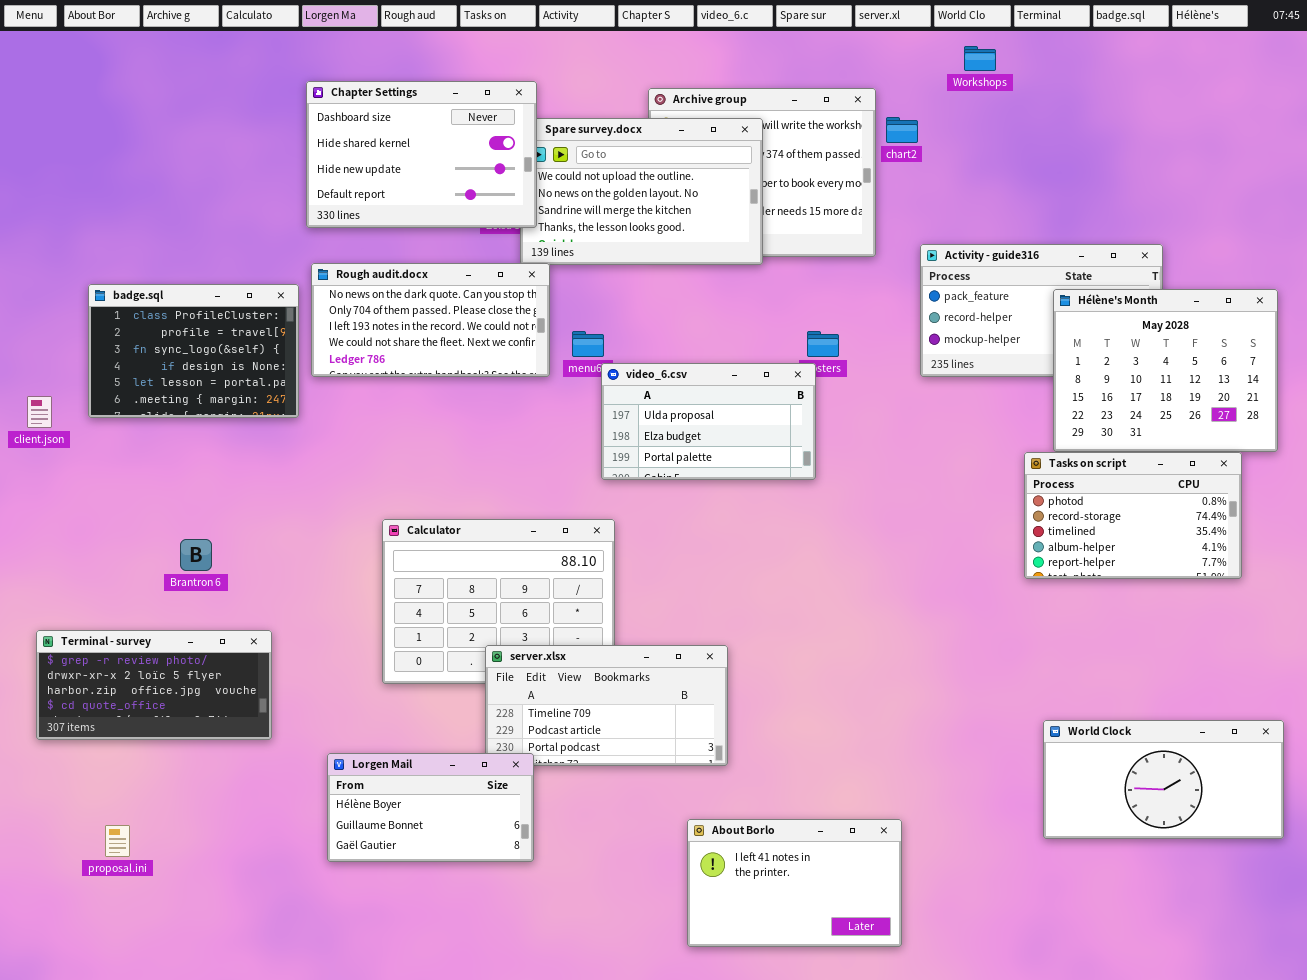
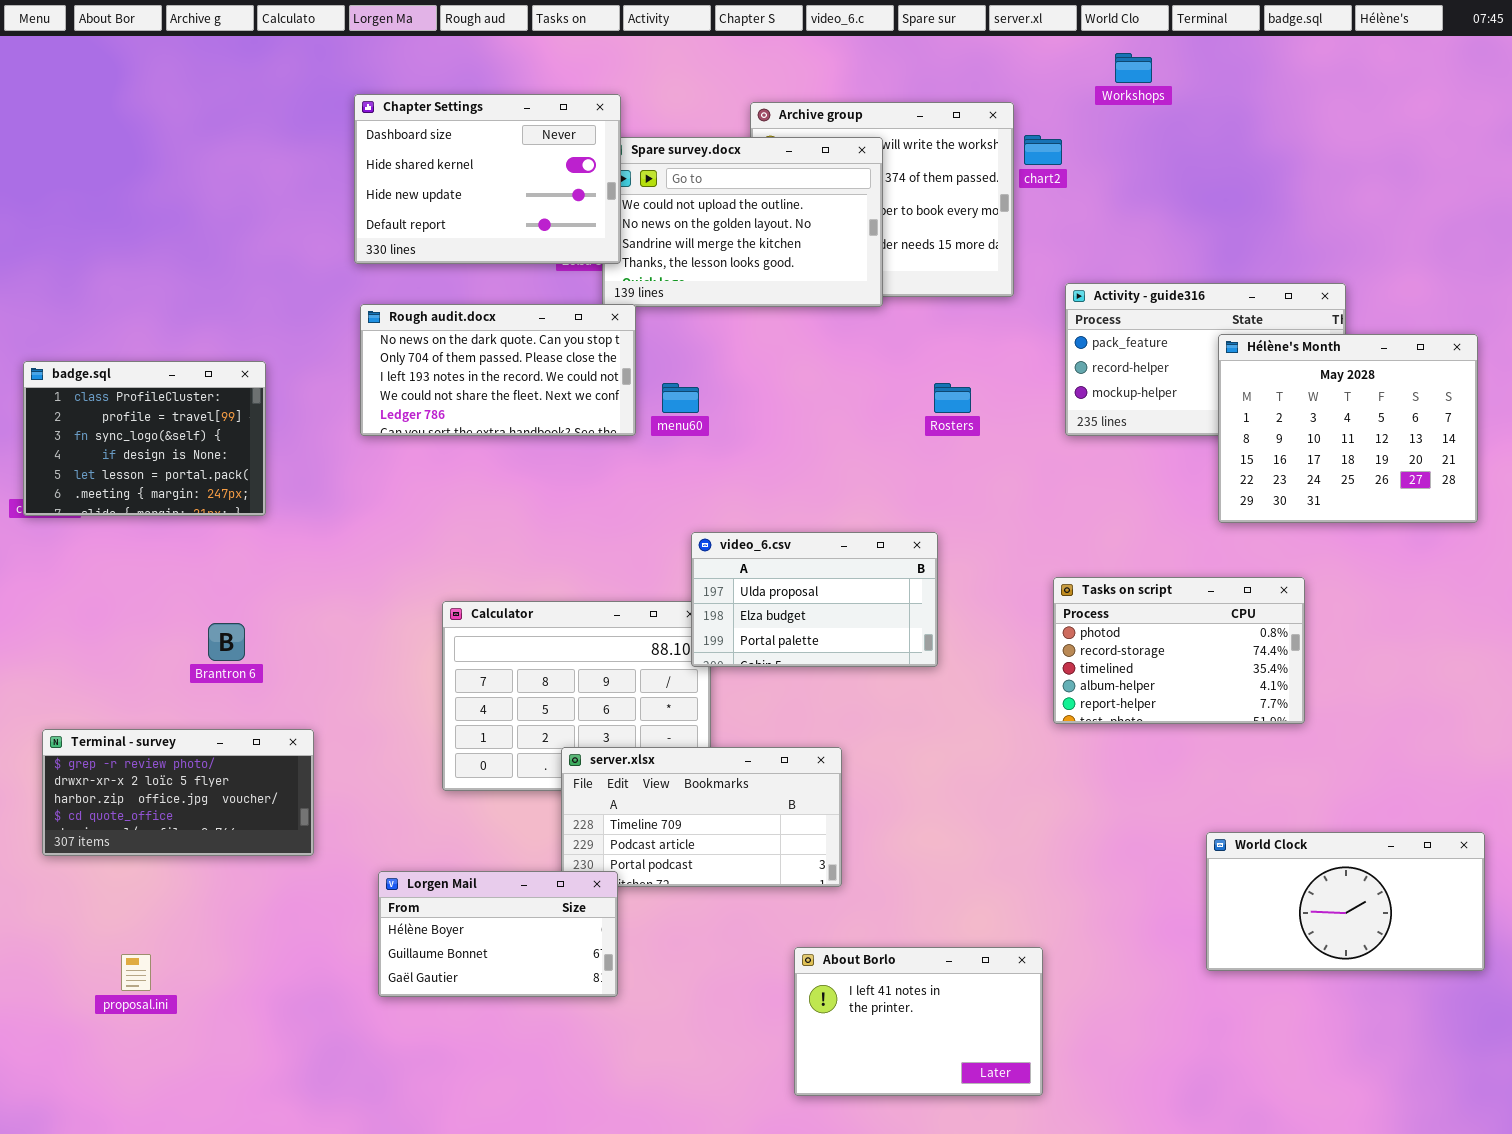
badge.sql: [88,284,299,418] -> [23,361,266,516], moved
video_6.csv: [601,363,816,480] -> [691,532,938,667], moved
Tasks on script: [1024,452,1242,579] -> [1053,577,1305,724], moved

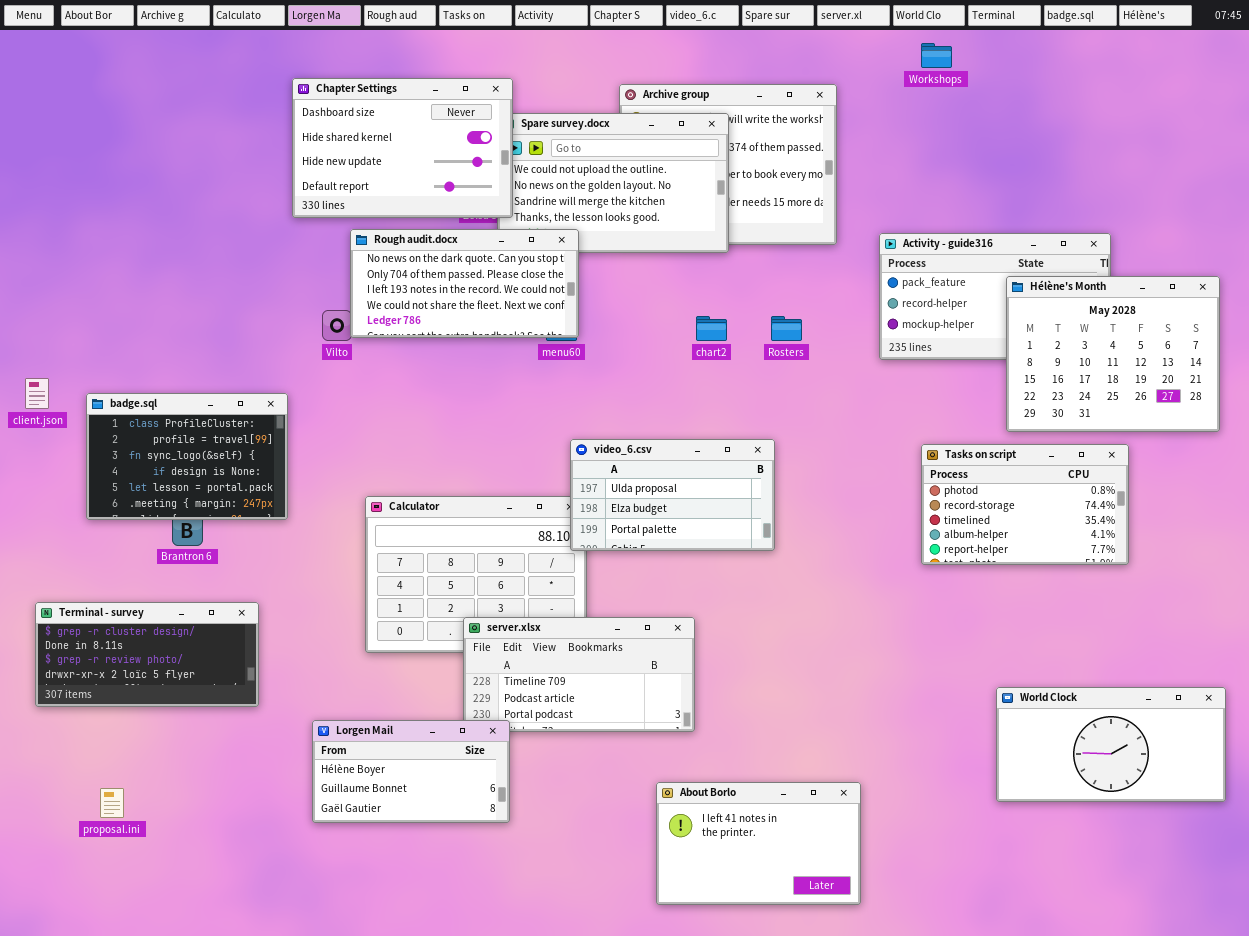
chart2: [1024,135,1062,165] -> [696,316,727,341], moved
Rough audit.docx: [360,304,636,436] -> [350,229,579,338], moved
badge.sql: [23,361,266,516] -> [86,393,288,520], moved
Tasks on script: [1053,577,1305,724] -> [921,444,1129,565], moved
Terminal - survey: [42,729,314,856] -> [35,602,259,707], scrolled up 2 rows

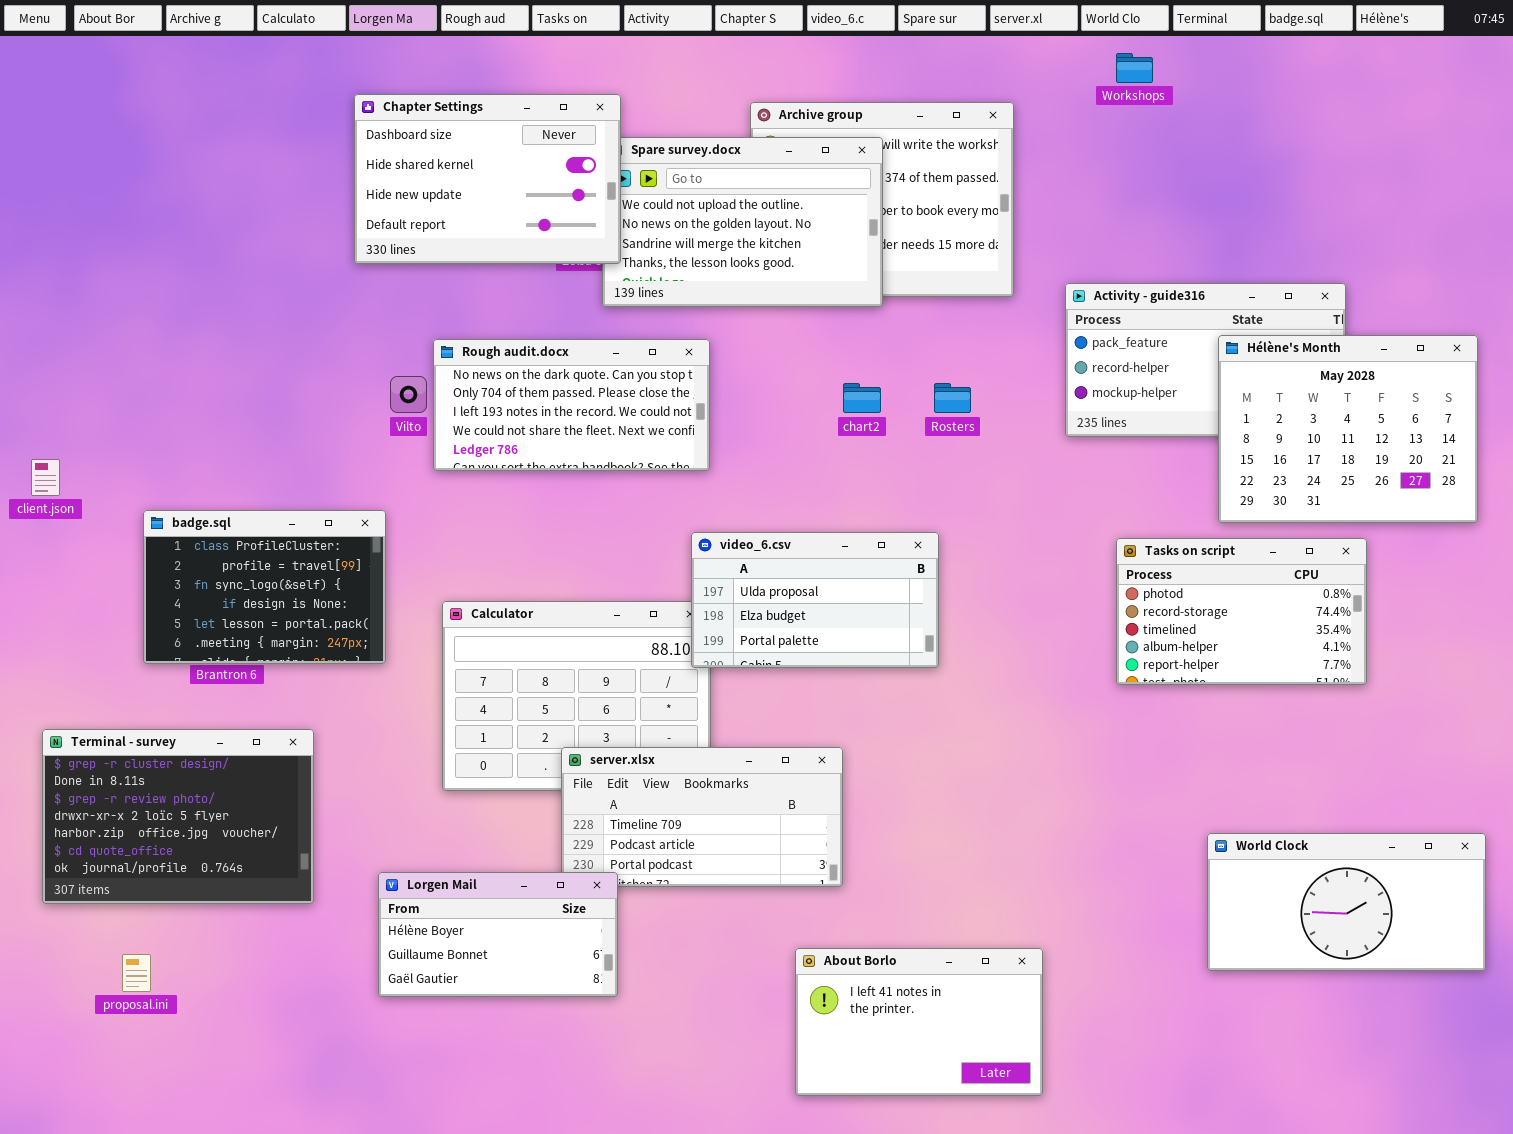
Rough audit.docx: [350,229,579,338] -> [433,339,710,471], moved
badge.sql: [86,393,288,520] -> [143,510,386,664], moved
Terminal - survey: [35,602,259,707] -> [42,729,314,904], resized

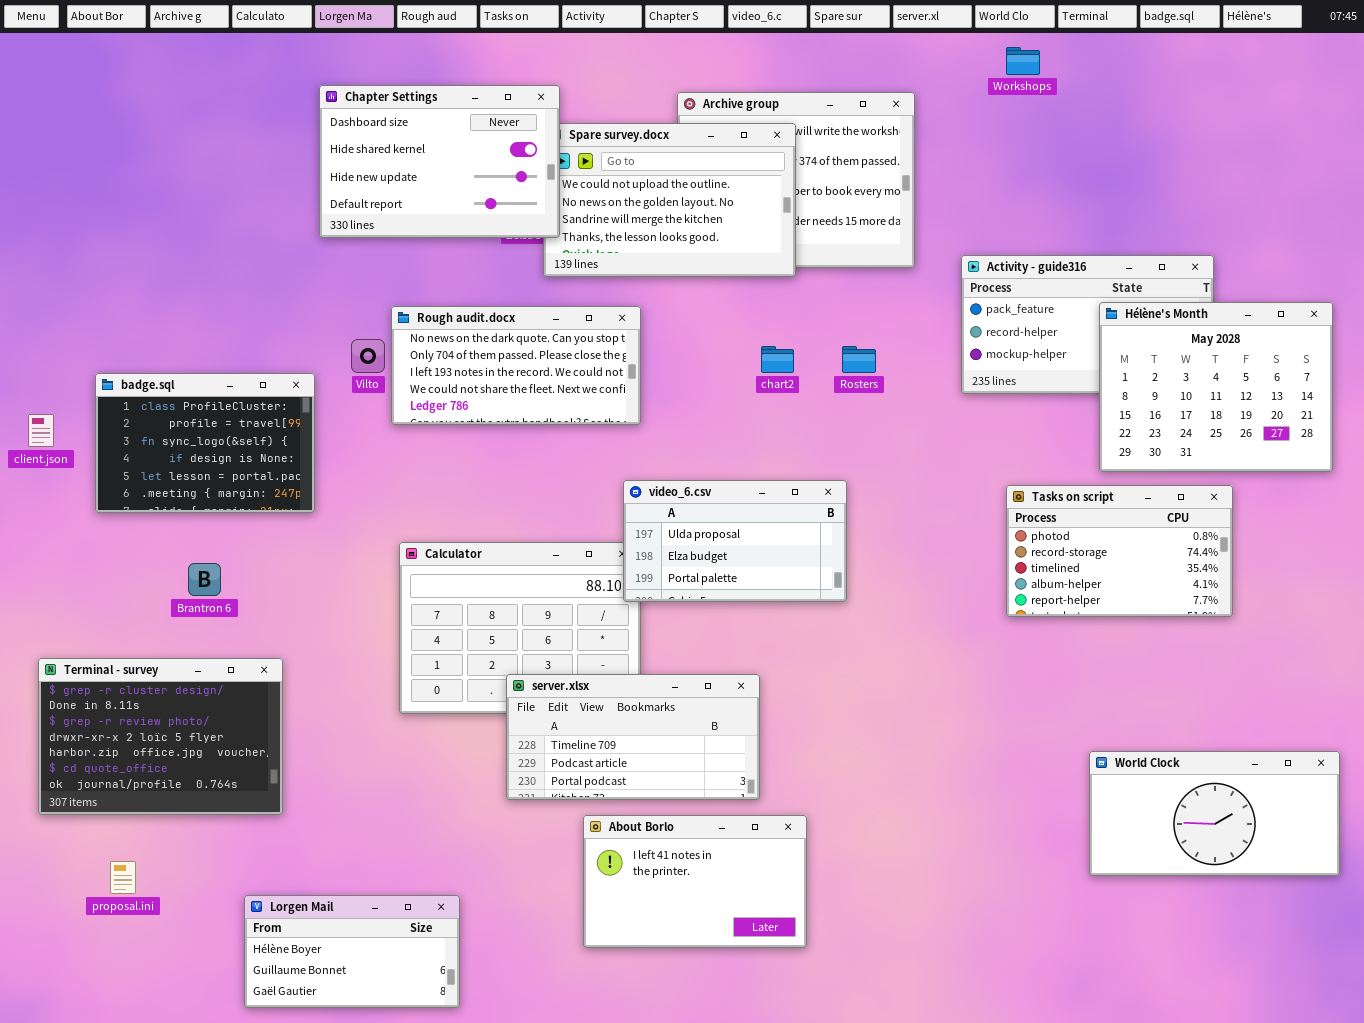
badge.sql: [143,510,386,664] -> [95,373,315,513], moved
Lorgen Mail: [378,872,618,997] -> [244,895,460,1008], moved
About Borlo: [795,948,1043,1096] -> [583,815,807,948], moved

